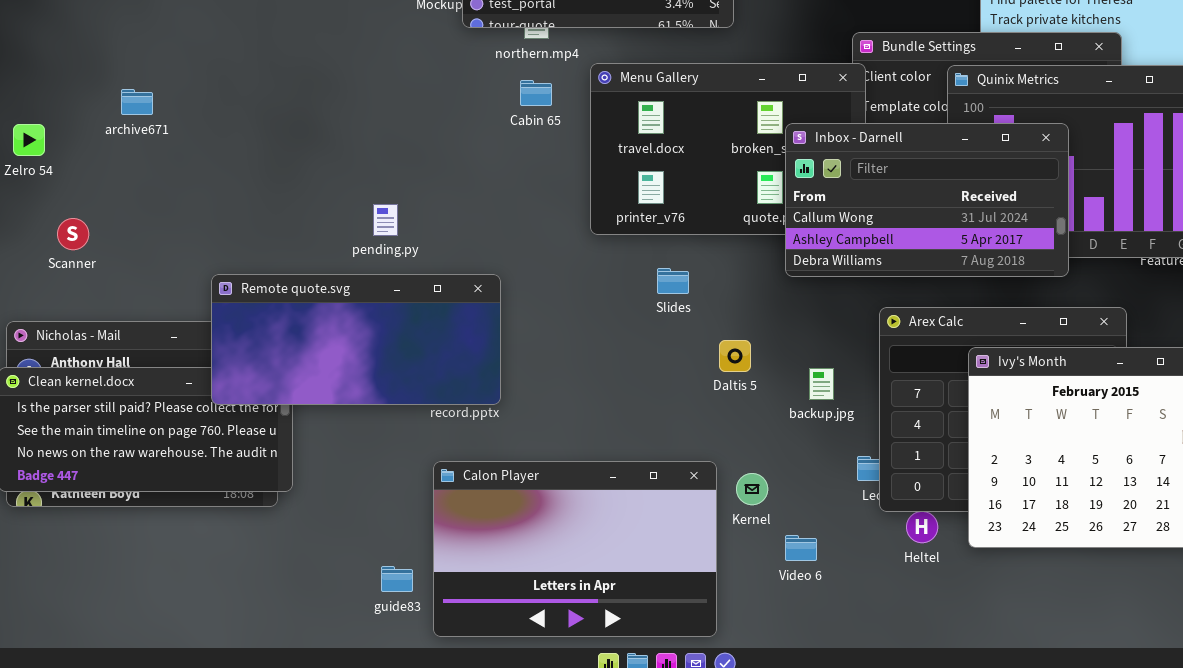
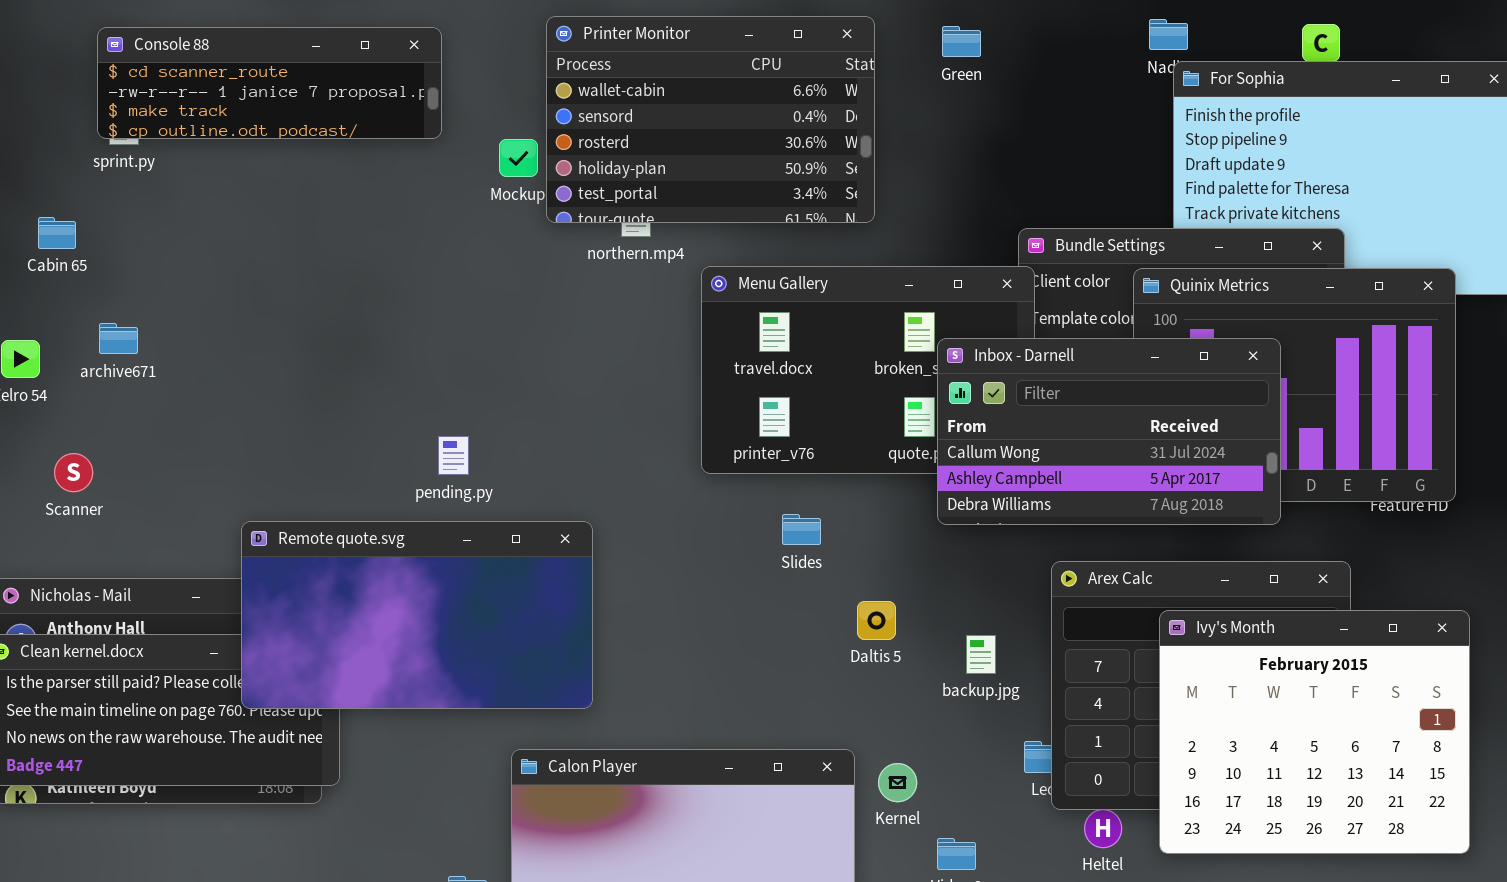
Cabin 65: [520,80,552,106] -> [38,217,76,249], moved
archive671: [121,89,153,115] -> [99,323,138,354], moved
Remote quote.svg: [211,274,501,405] -> [241,521,593,709], resized

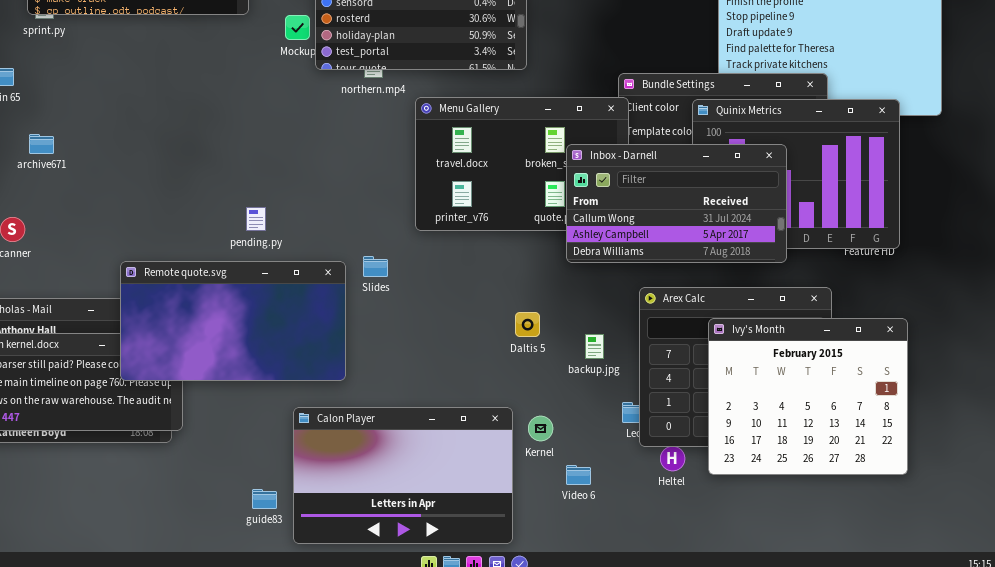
Slides: [782,514,821,545] -> [363,256,388,277], moved

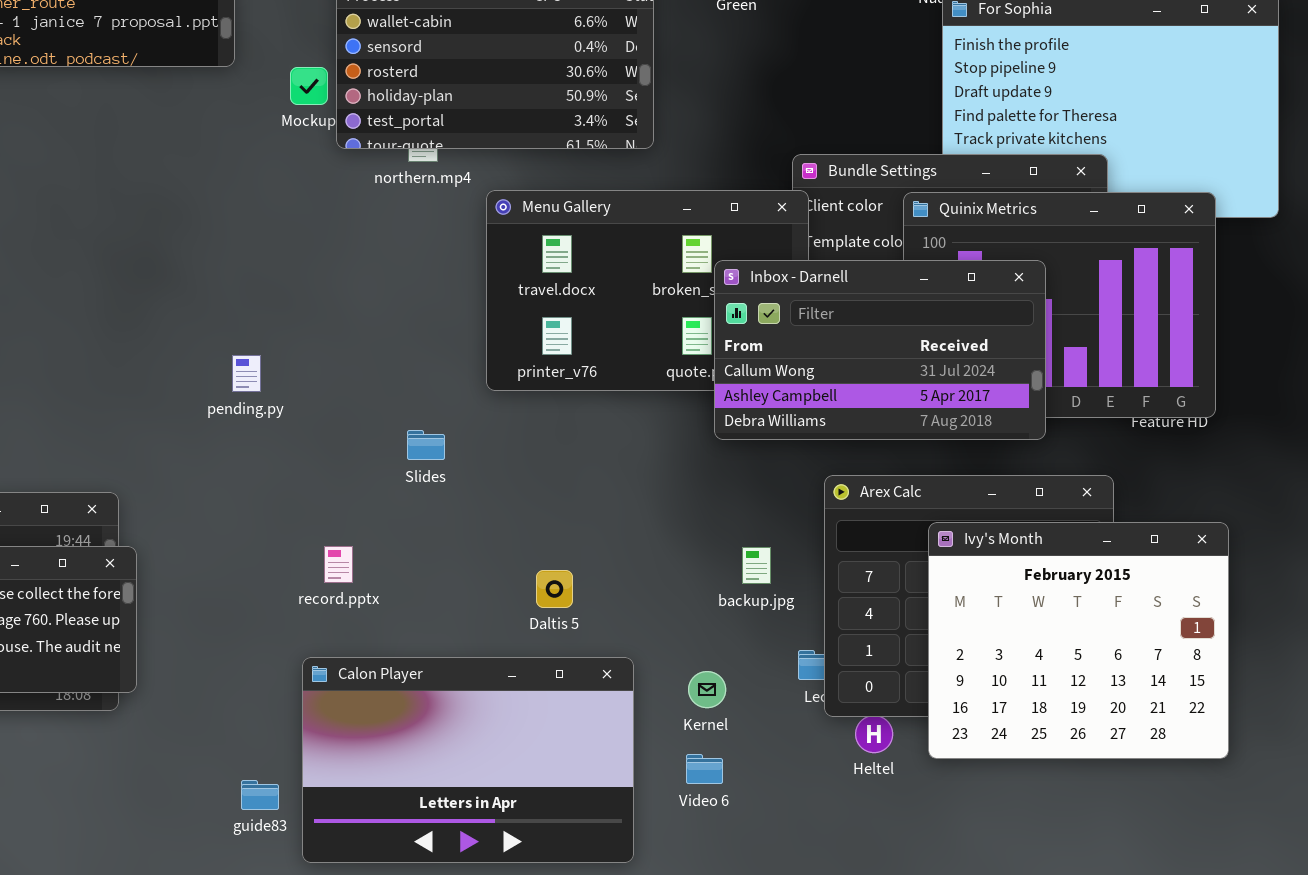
Remote quote.svg: [120,261,346,381] -> none, closed
Daltis 5: [515,312,540,337] -> [536,570,573,608], moved
Kernel: [528,416,553,441] -> [688,671,726,708], moved
Video 6: [566,465,591,485] -> [686,754,723,784], moved

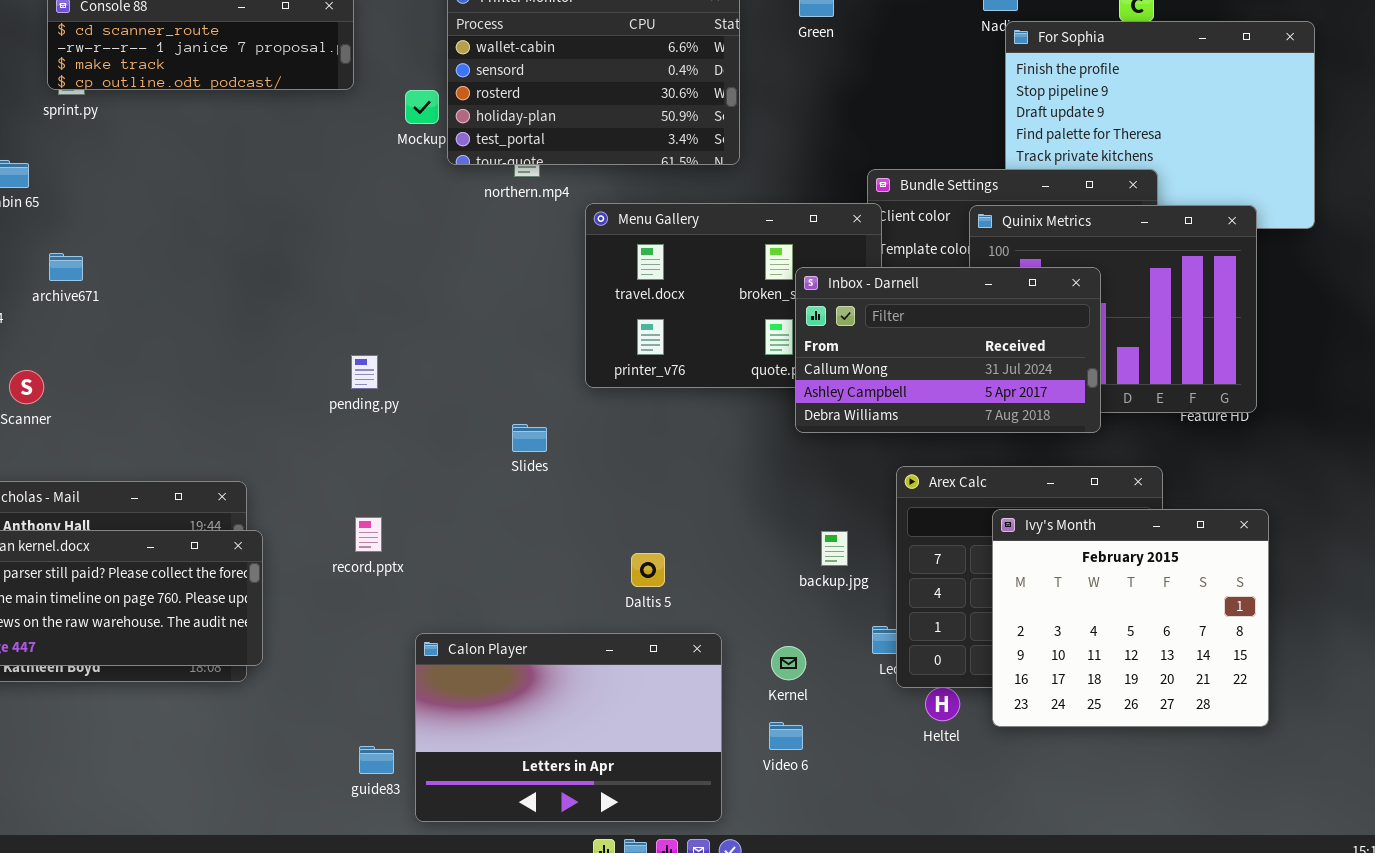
record.pptx: [324,546,353,583] -> [355,517,382,552], moved

